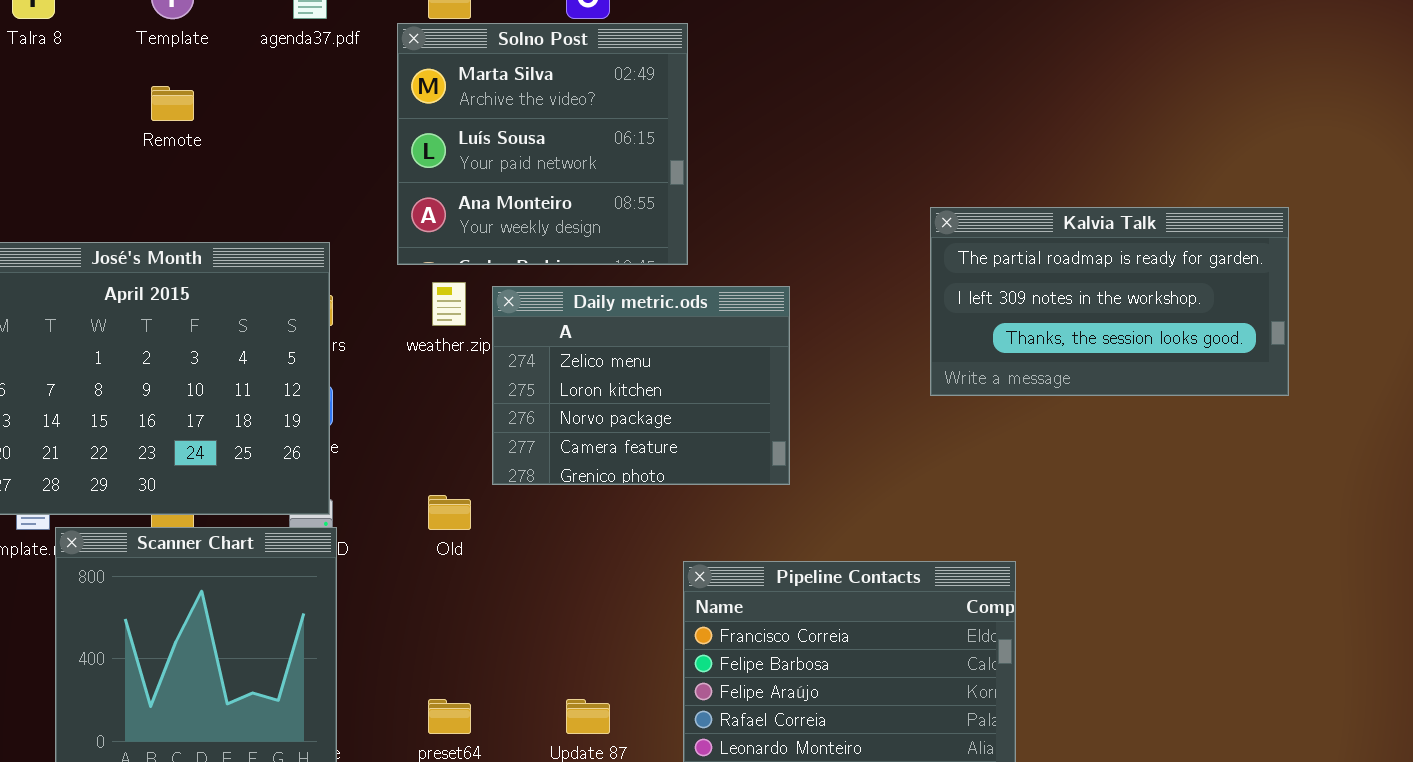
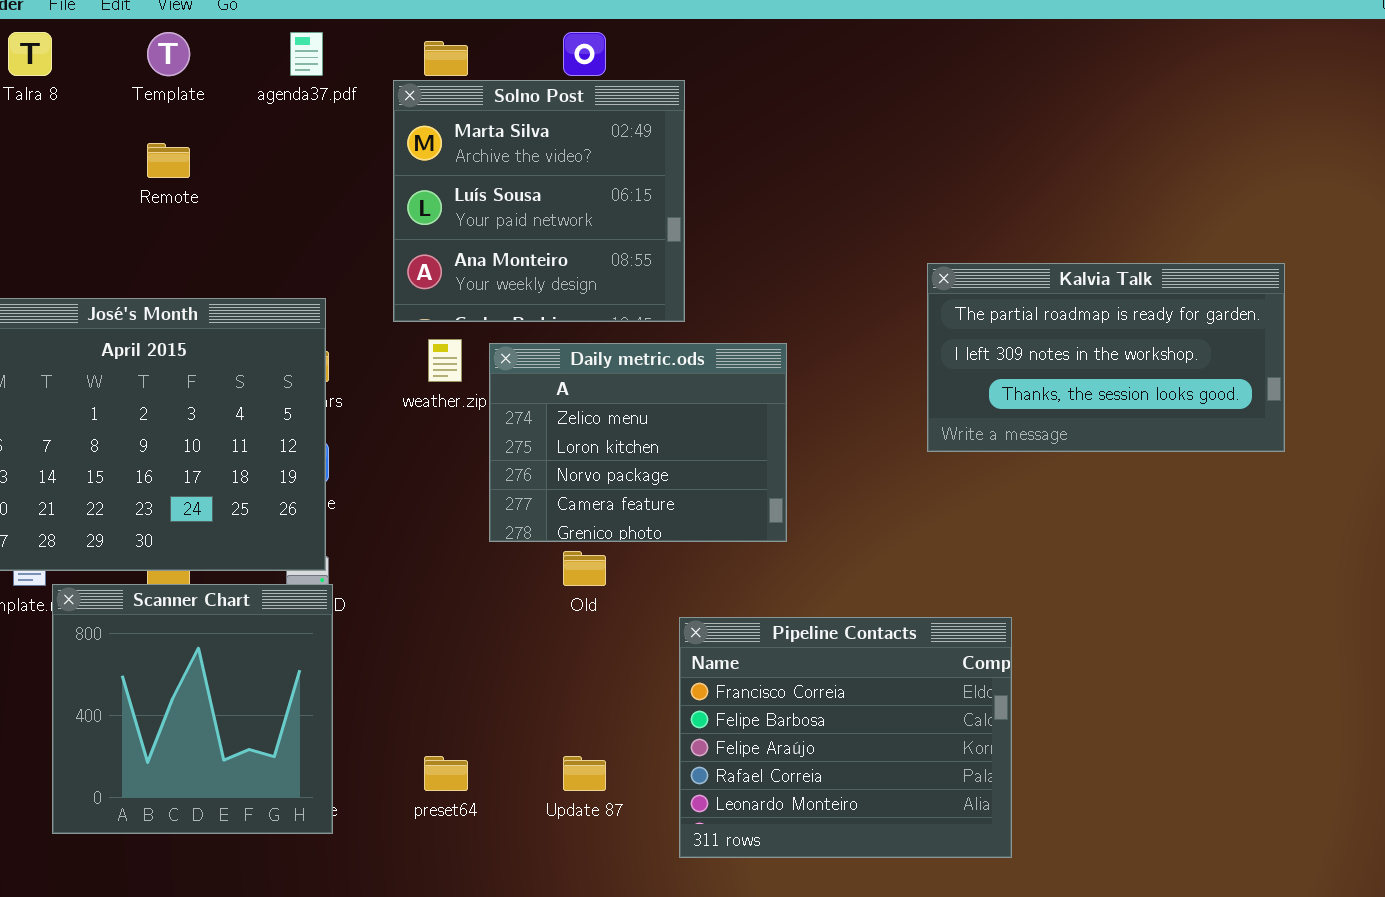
Old: [428,495,471,530] -> [563,551,606,586], moved

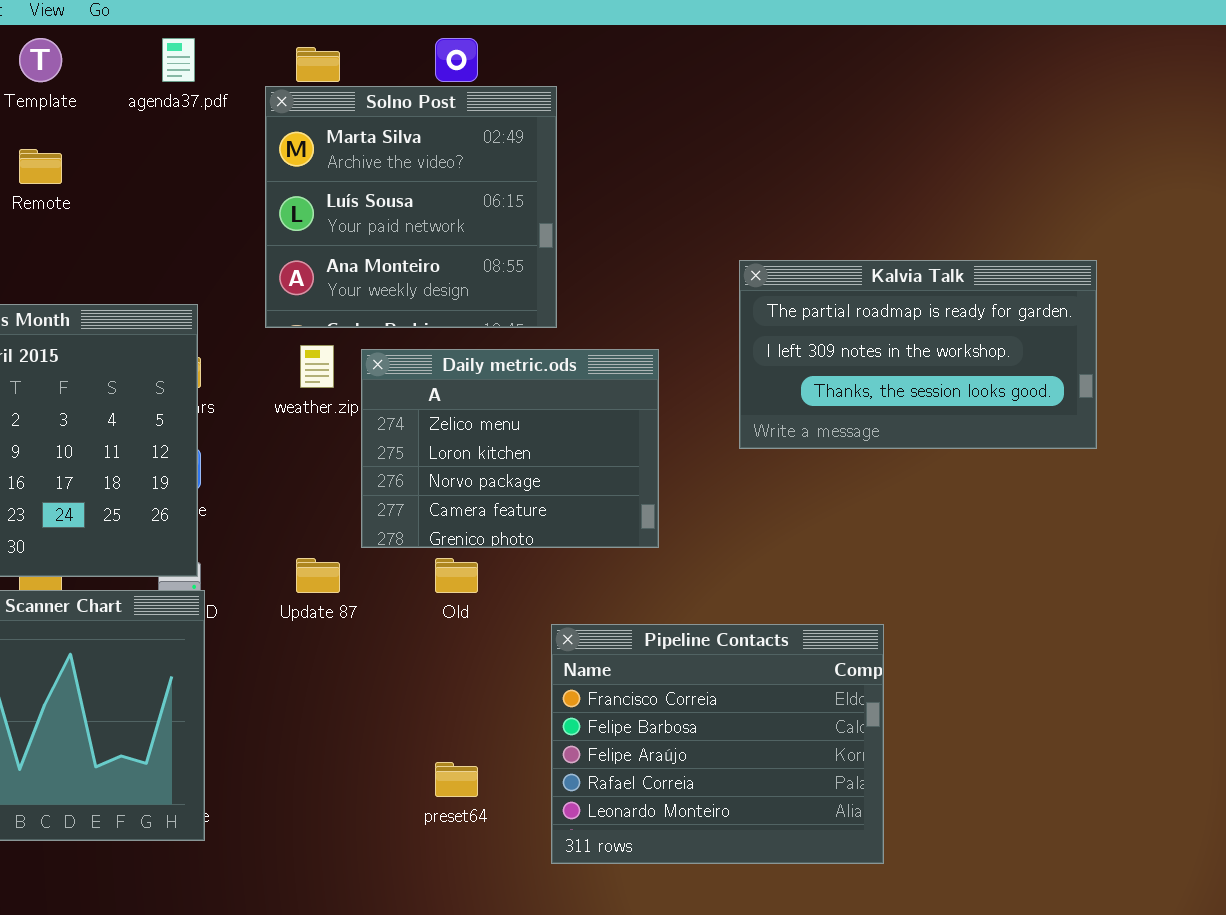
Kalvia Talk: [927,263,1285,452] -> [739,260,1097,449], moved
preset64: [424,756,468,791] -> [435,762,478,797], moved
Update 87: [563,756,606,791] -> [296,558,340,593], moved

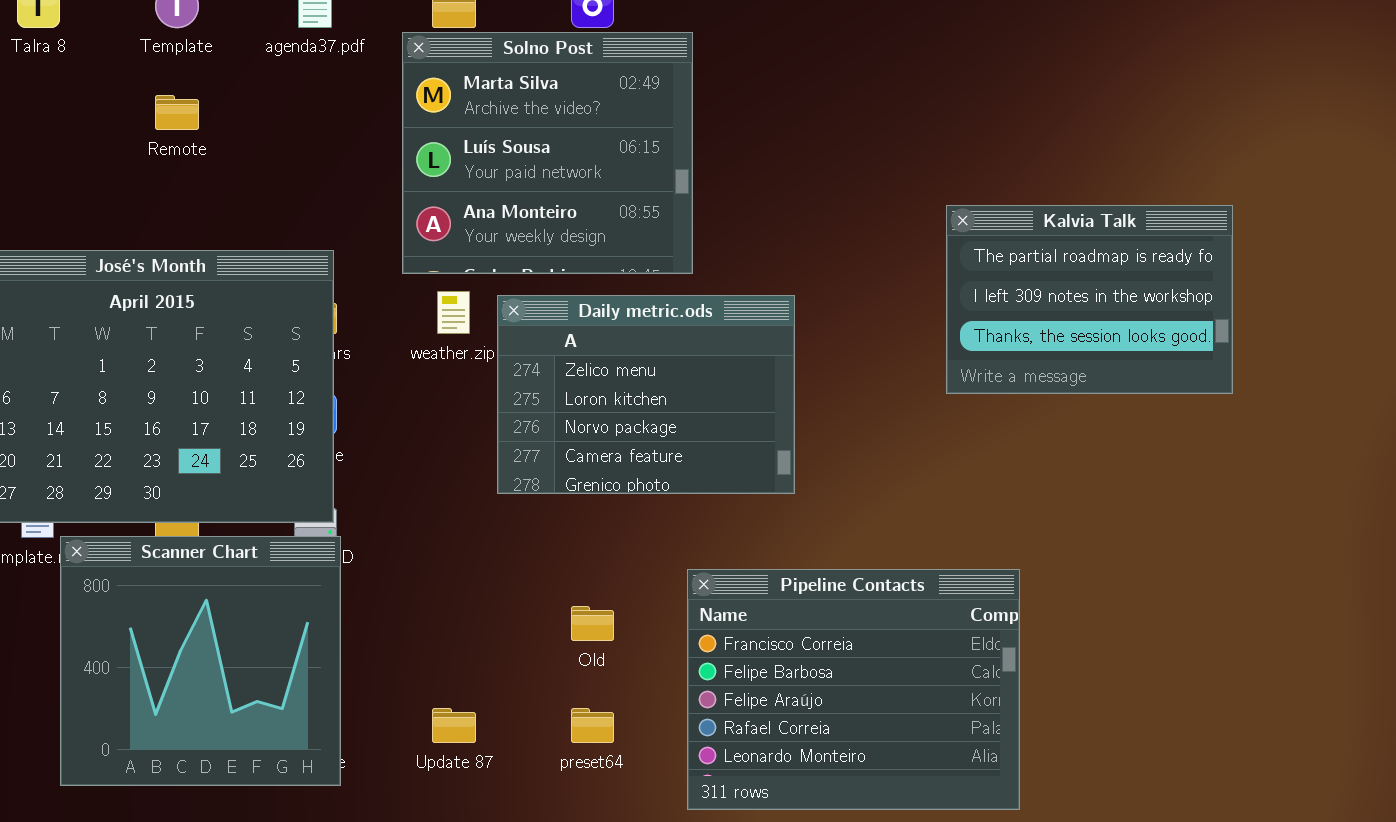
Kalvia Talk: [739,260,1097,449] -> [946,205,1233,394], resized
Update 87: [296,558,340,593] -> [432,708,476,743], moved
Old: [435,558,478,593] -> [571,606,614,641], moved

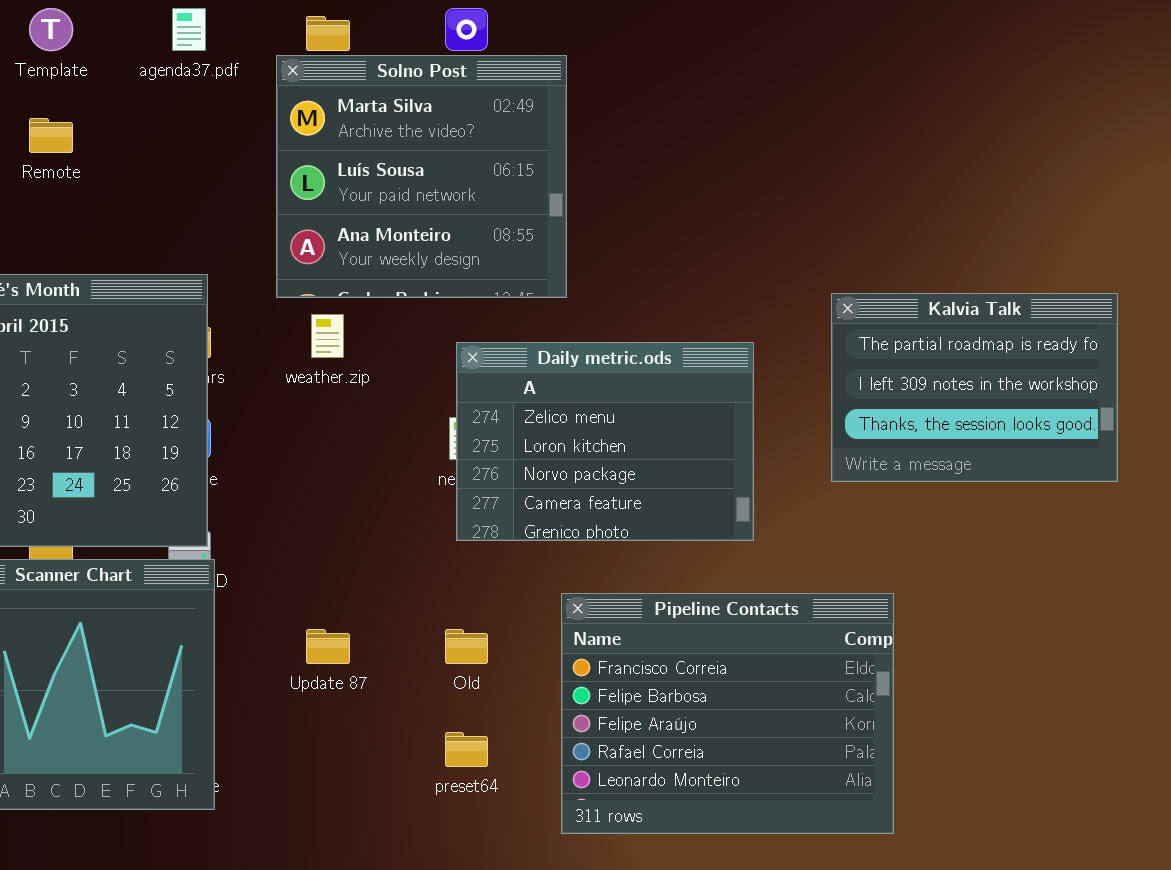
Kalvia Talk: [946,205,1233,394] -> [831,293,1118,482], moved
Daily metric.ods: [497,295,795,494] -> [456,342,754,541], moved
Update 87: [432,708,476,743] -> [306,629,350,664], moved

